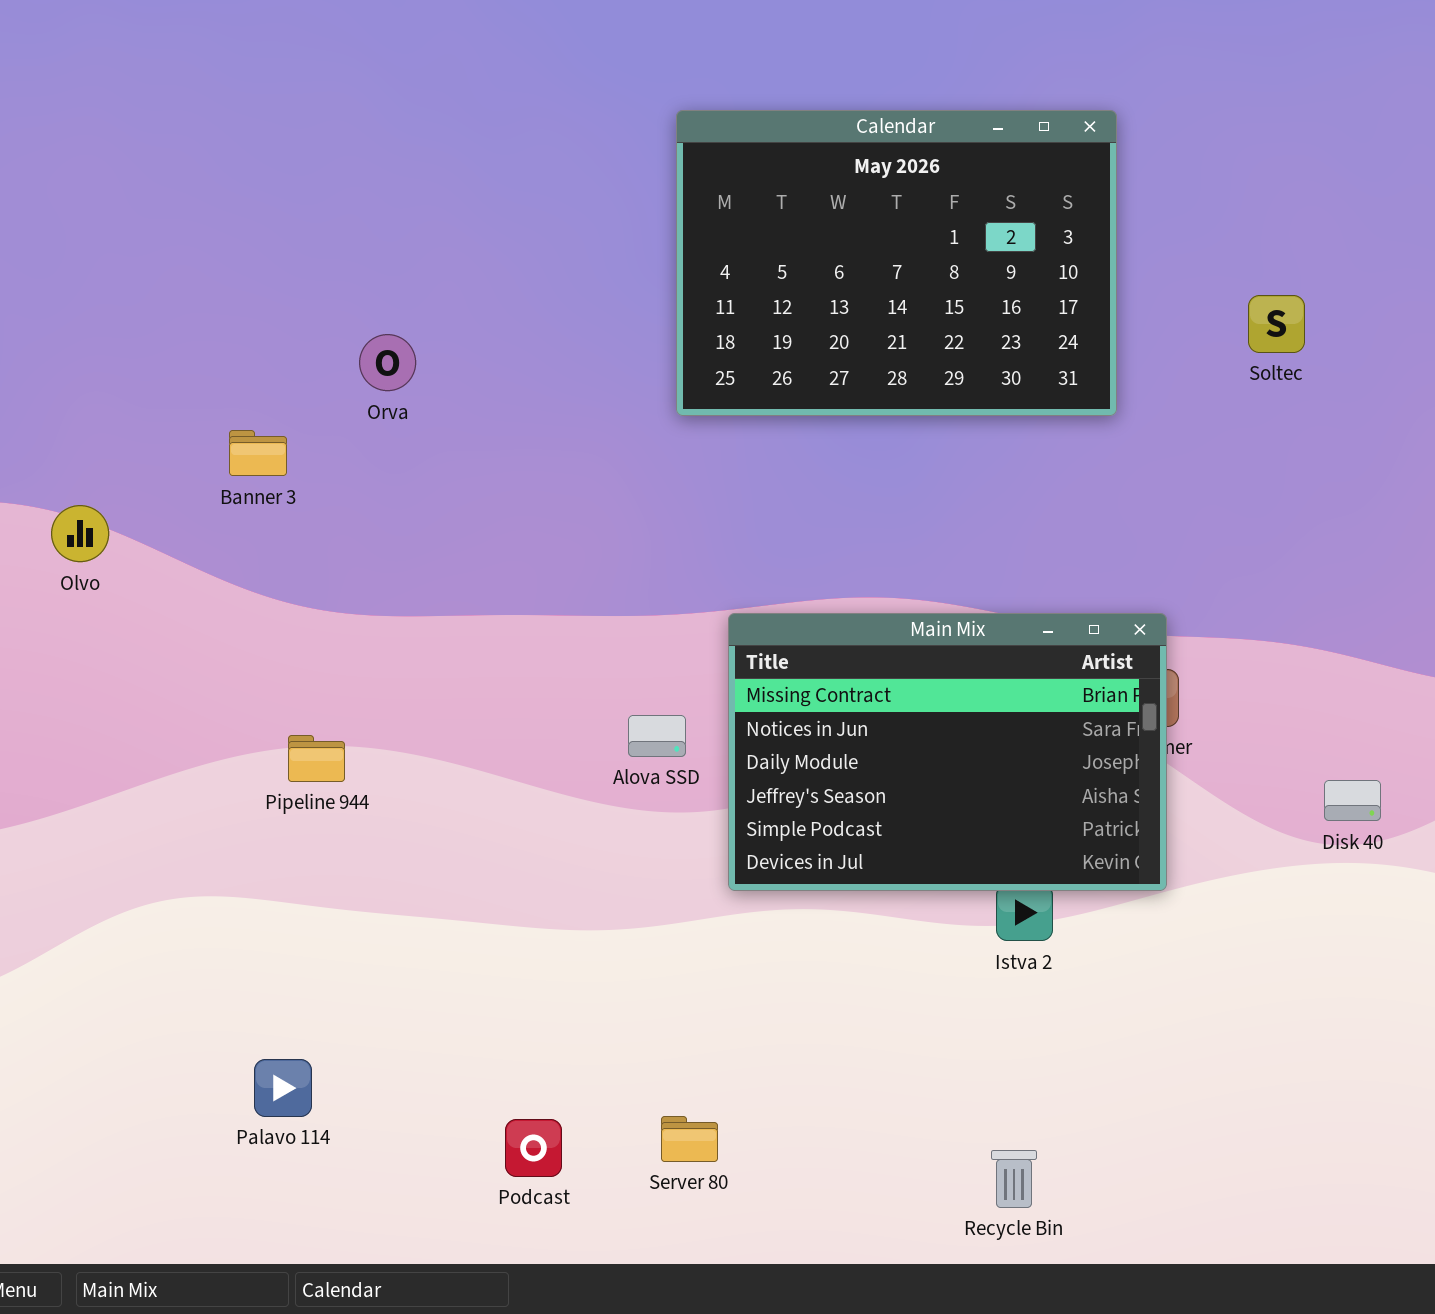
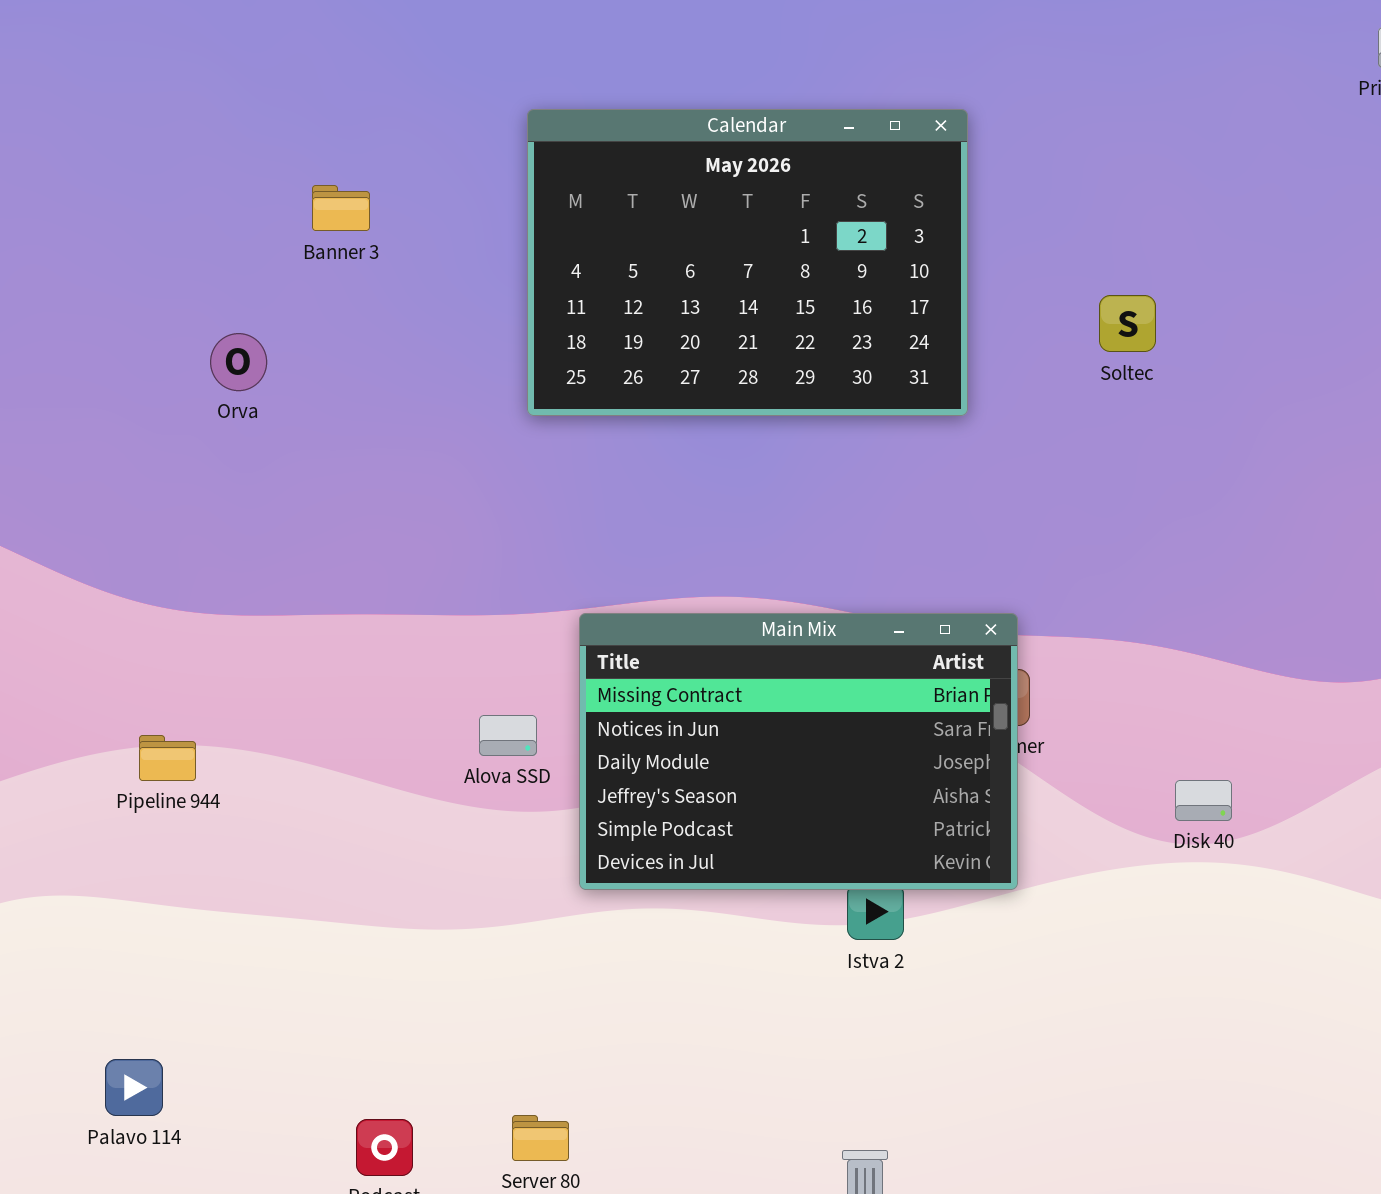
Banner 3: [229,430,287,476] -> [312,185,370,231], moved

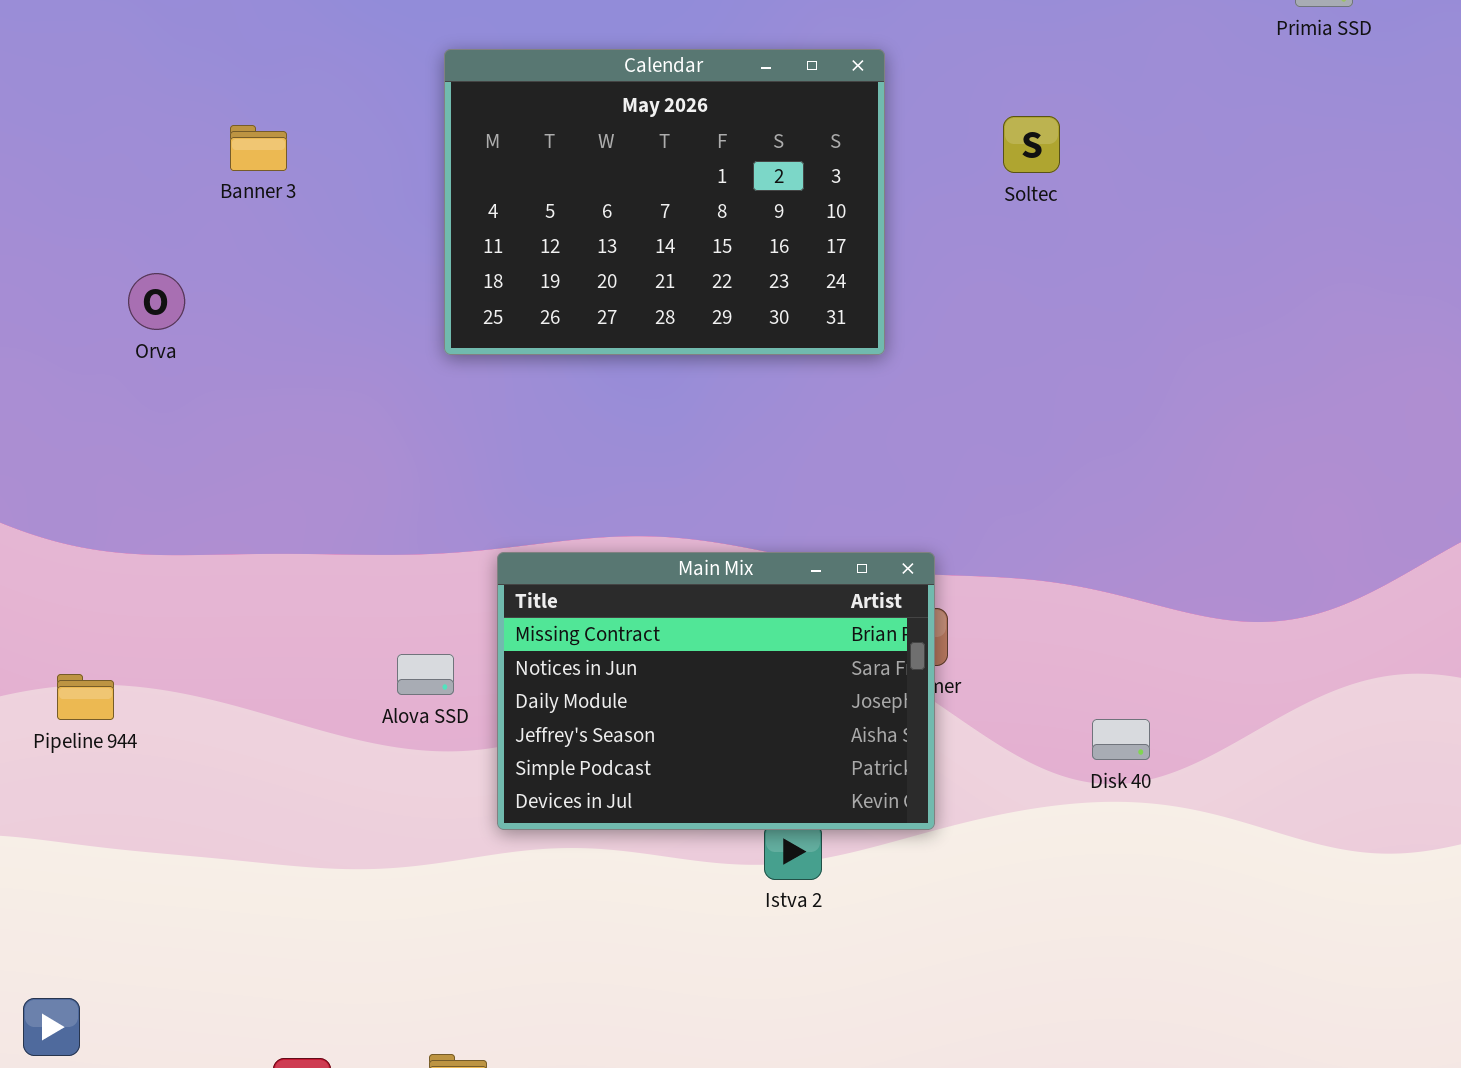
Soltec: [1099,295,1156,352] -> [1003,116,1060,173], moved

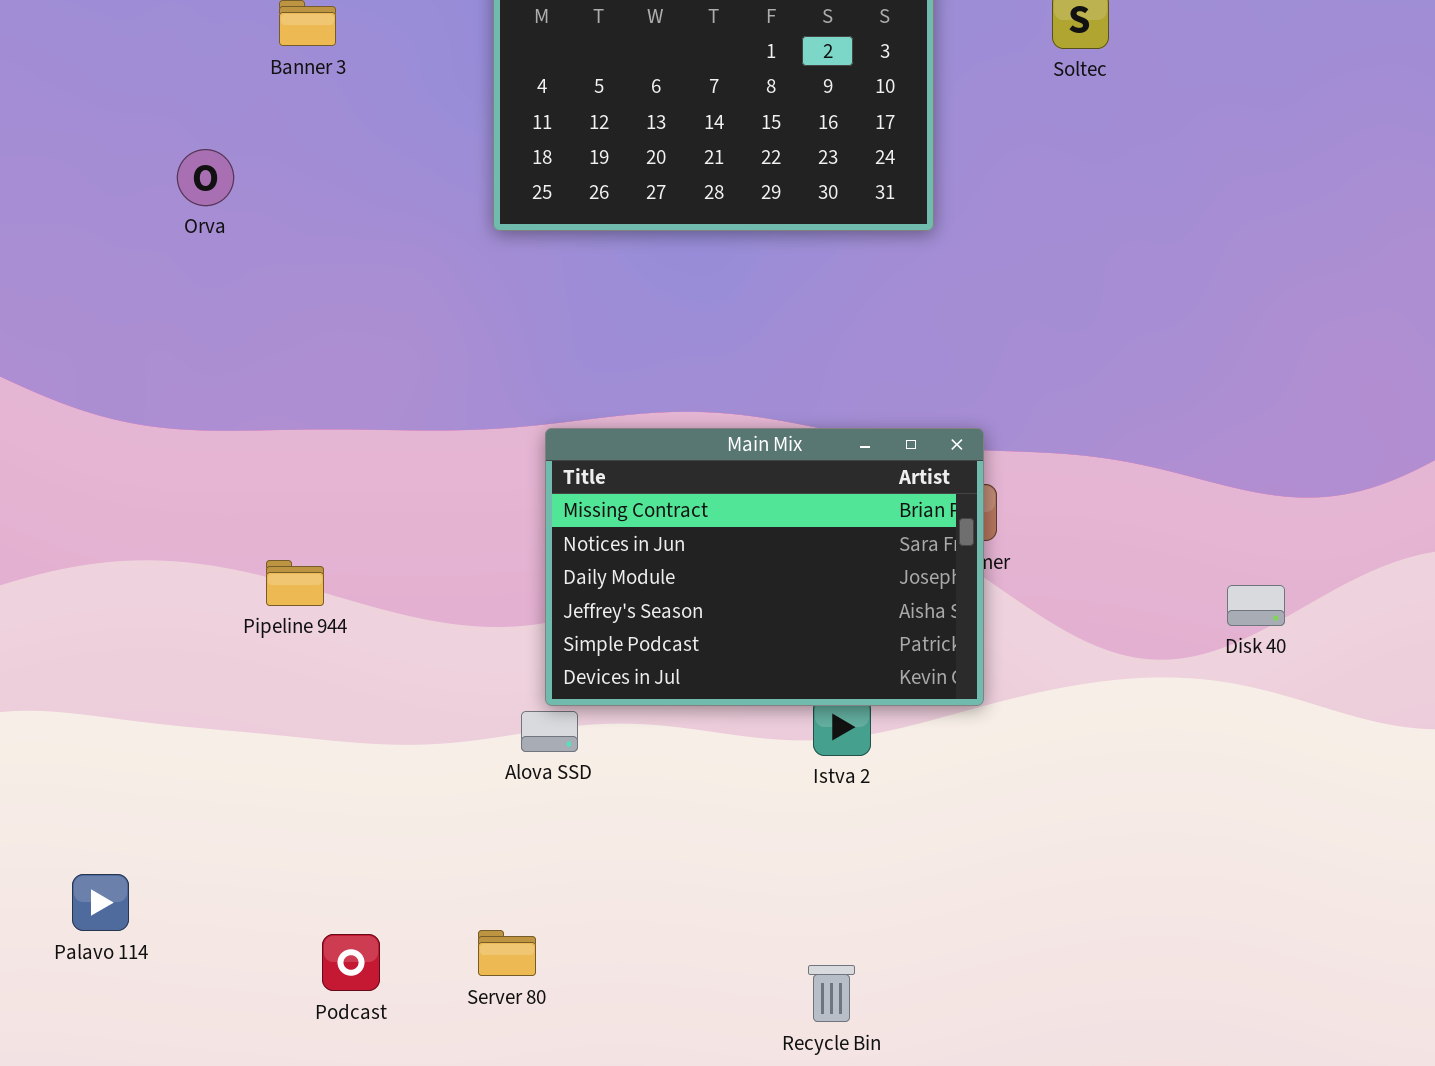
Alova SSD: [397,654,454,695] -> [521,711,578,752], moved
Pipeline 944: [57,674,114,720] -> [266,560,324,606], moved
Disk 40: [1092,719,1150,760] -> [1227,585,1285,626], moved

